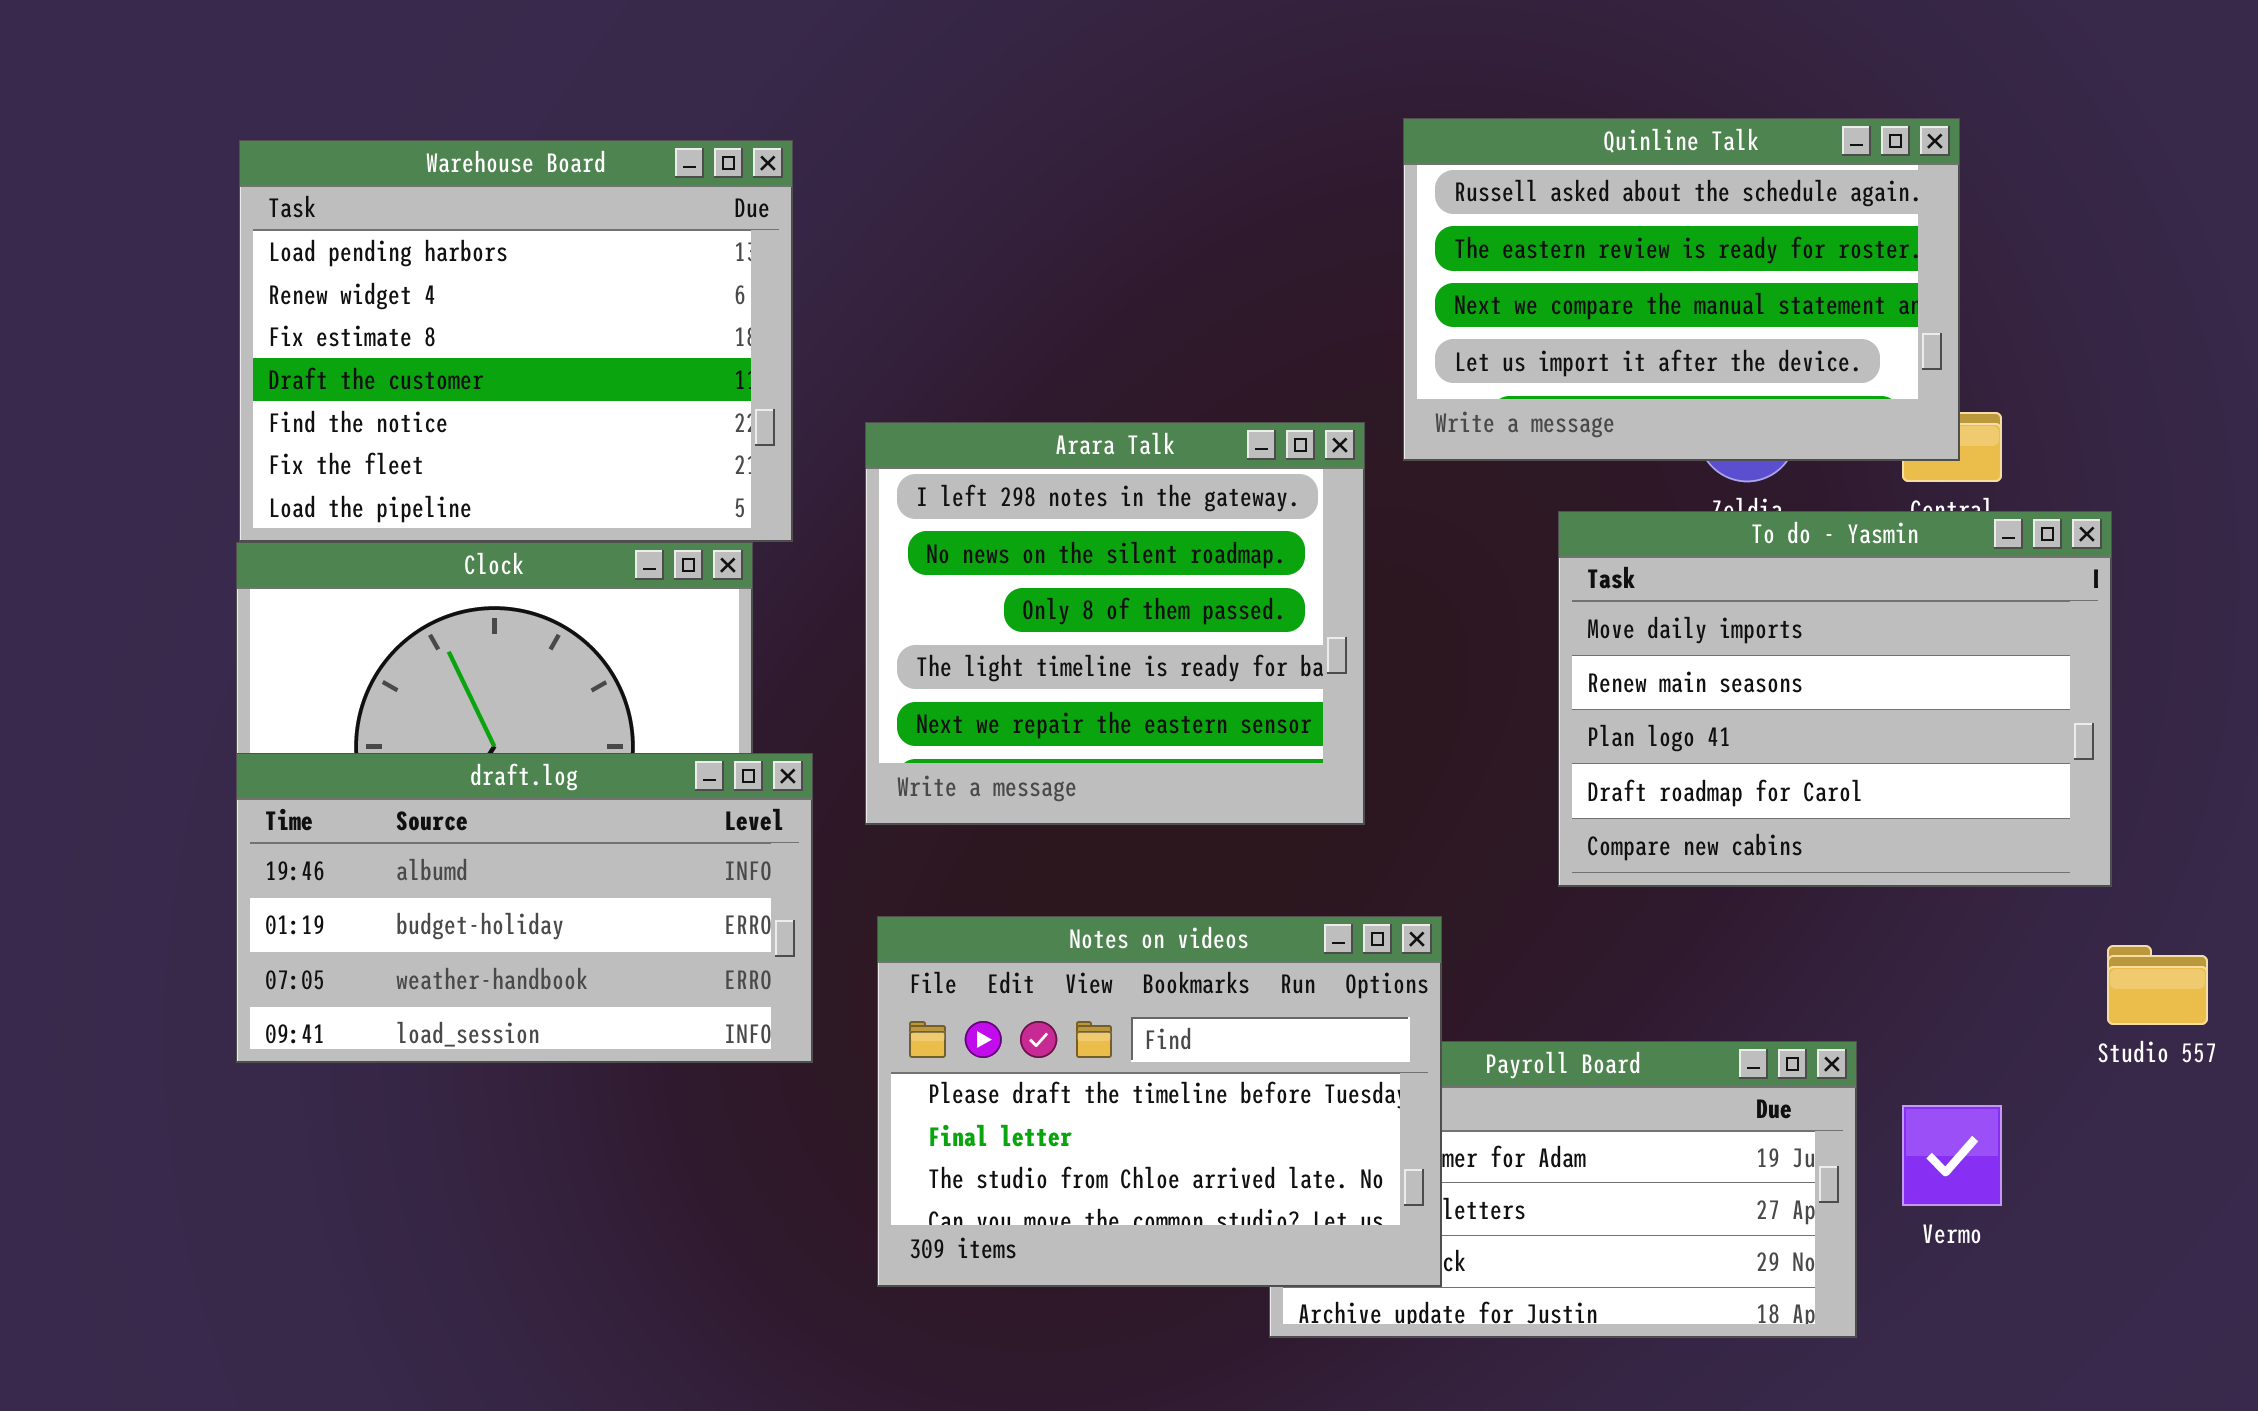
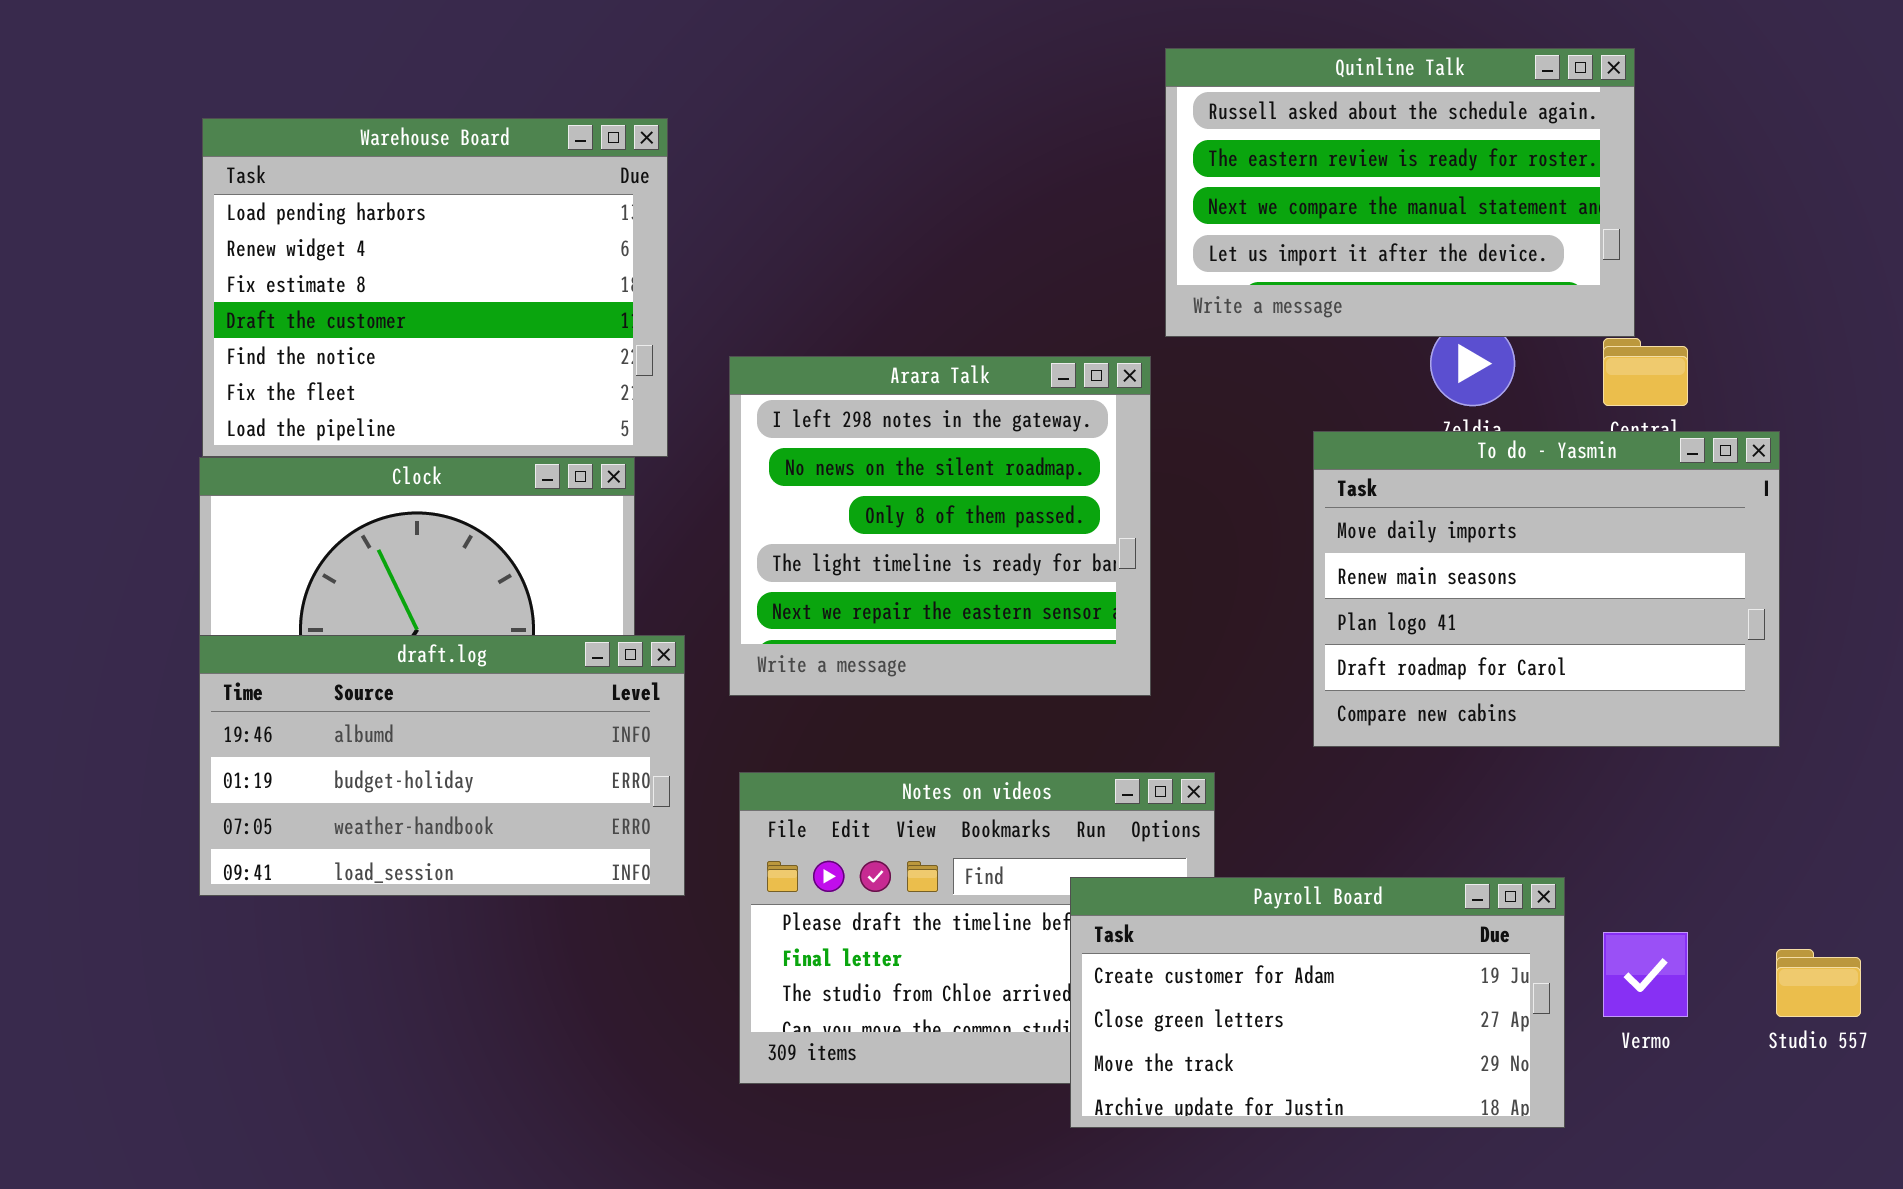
Quinline Talk: [1403,118,1960,461] -> [1165,48,1635,337], moved
Studio 557: [2107,945,2208,1025] -> [1776,949,1861,1017], moved
Payroll Board: [1269,1041,1857,1338] -> [1070,877,1565,1128], raised

